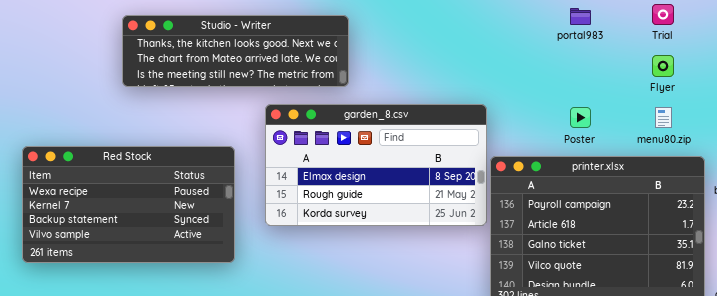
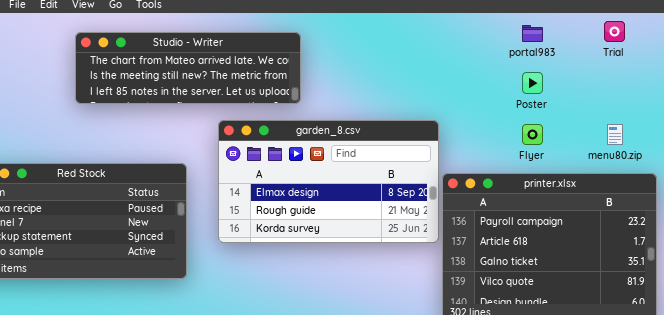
Studio - Writer: [122,15,349,87] -> [75,32,301,104], scrolled down 1 row
Flyer: [652,55,674,77] -> [522,124,543,145], moved
Poster: [570,107,591,128] -> [522,72,543,94], moved

